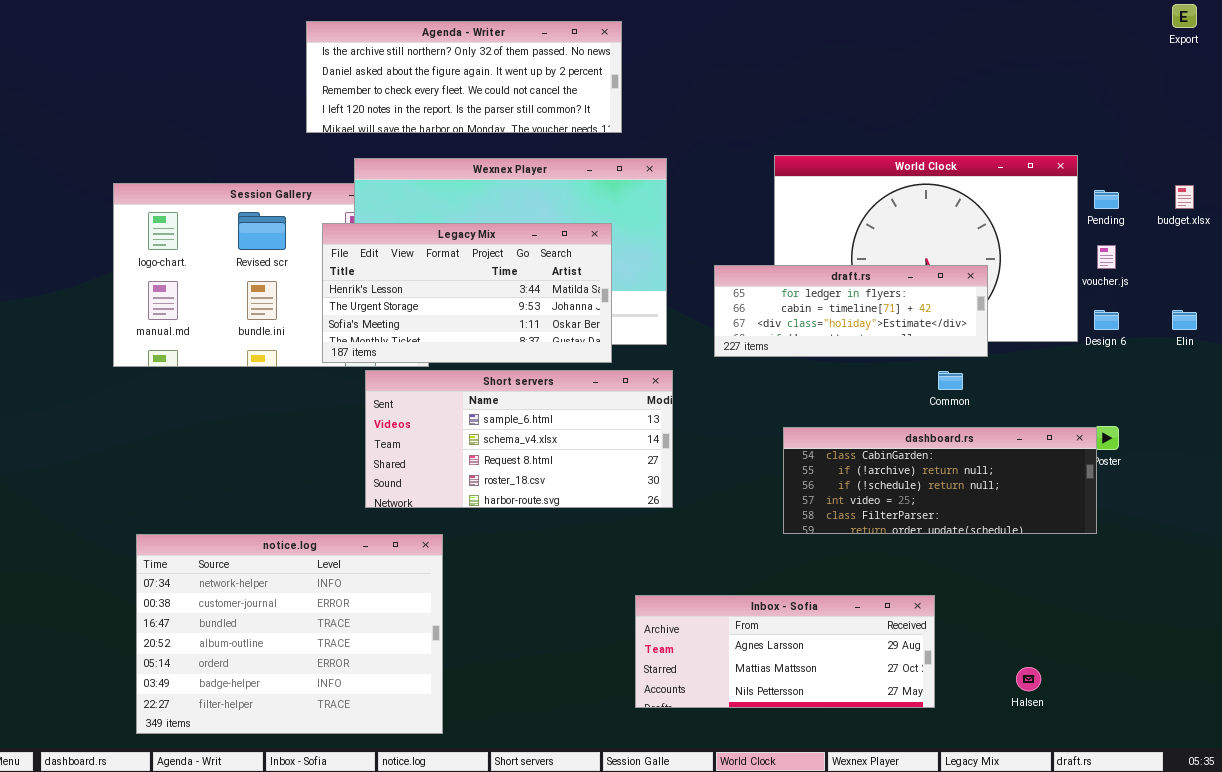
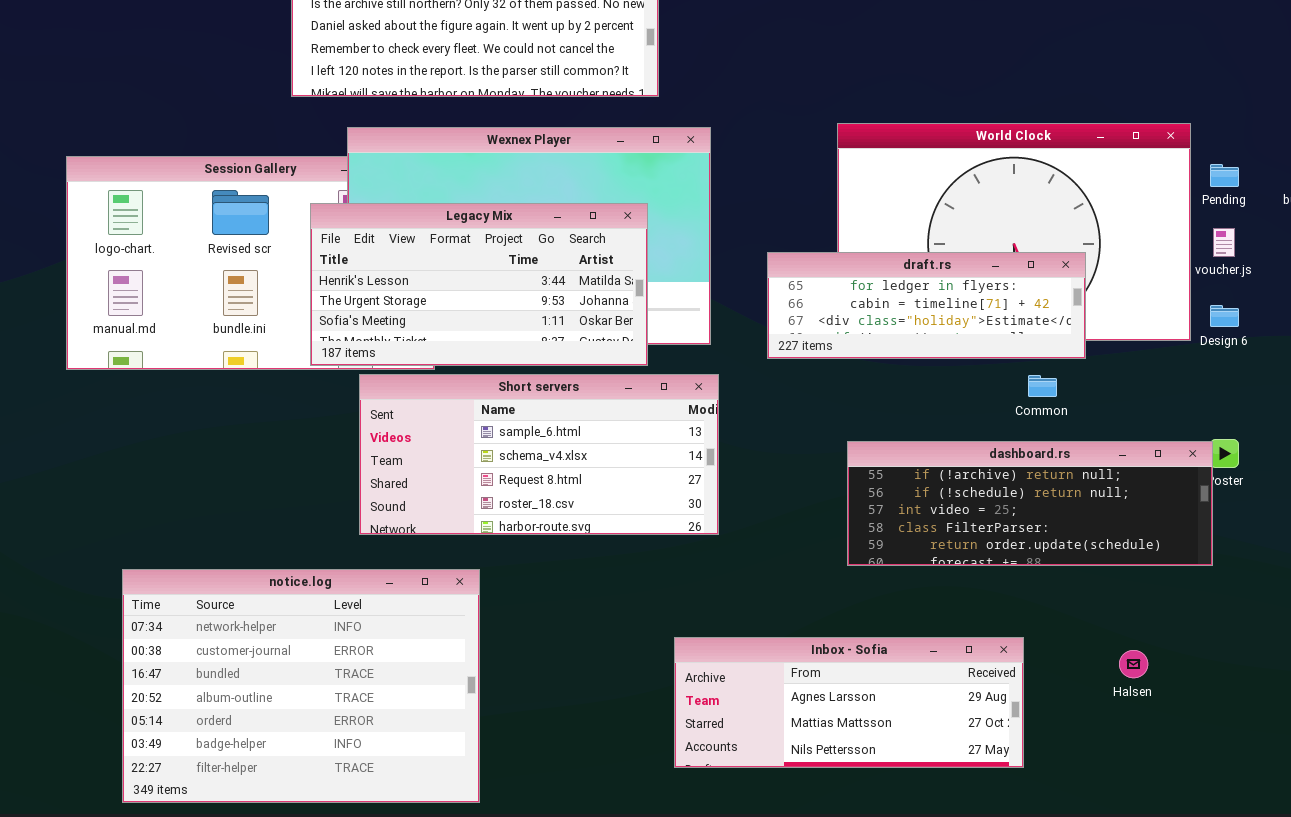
dashboard.rs: [783,427,1097,534] -> [847,441,1213,566], scrolled down 1 row
notice.log: [136,534,443,734] -> [122,569,480,803], moved
Halsen: [1016,667,1041,691] -> [1119,650,1148,678], moved

